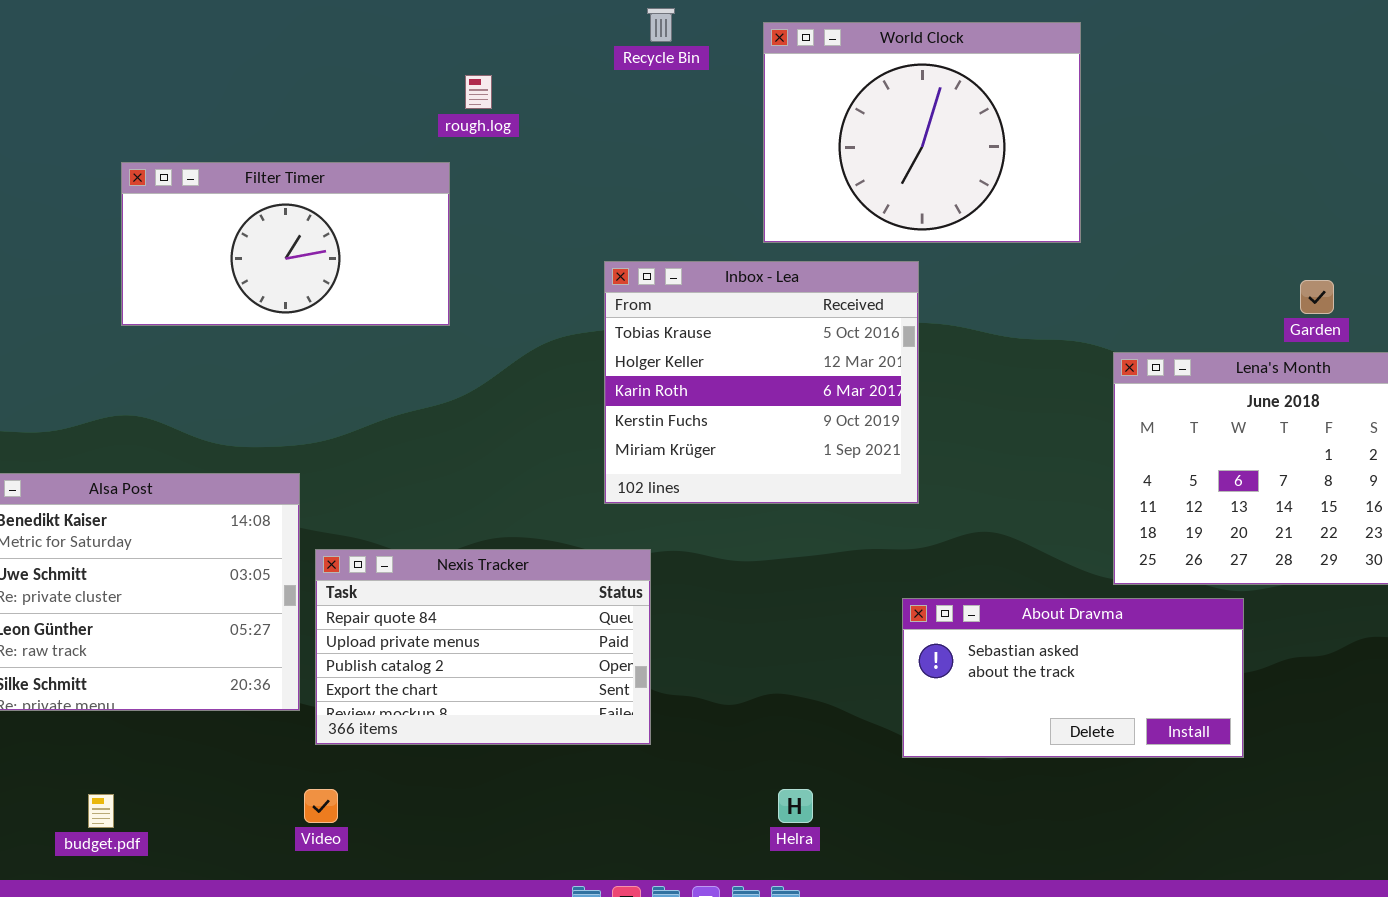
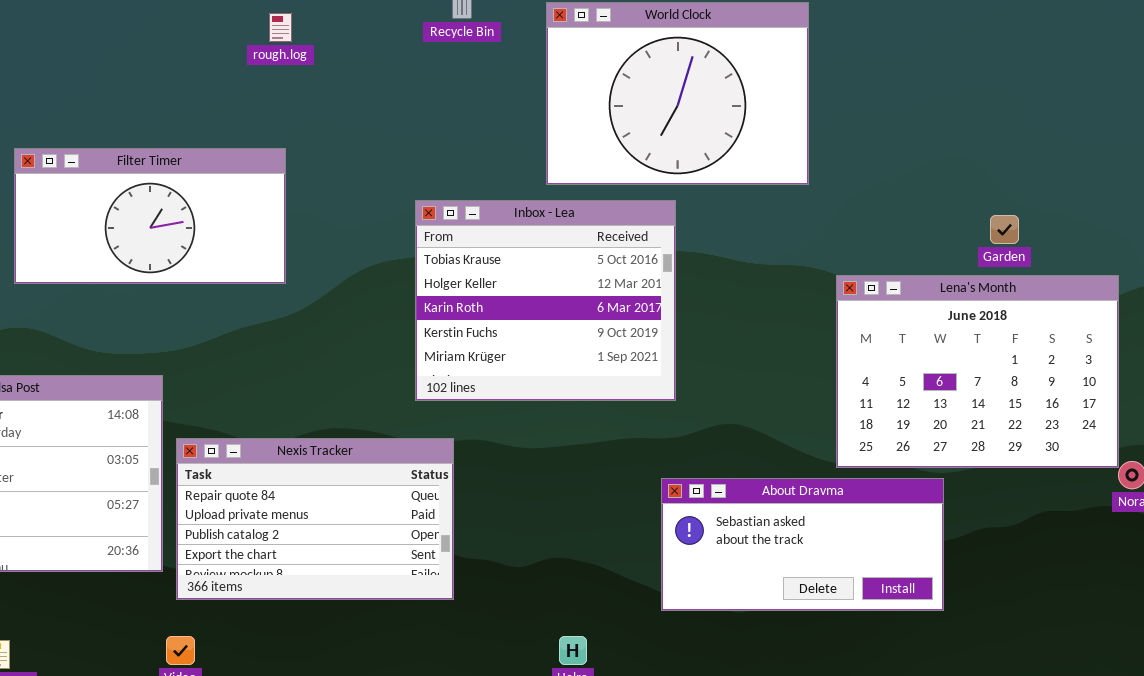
rough.log: [465,75,492,109] -> [269,13,292,42], moved
Filter Timer: [121,162,450,326] -> [14,148,286,284], moved

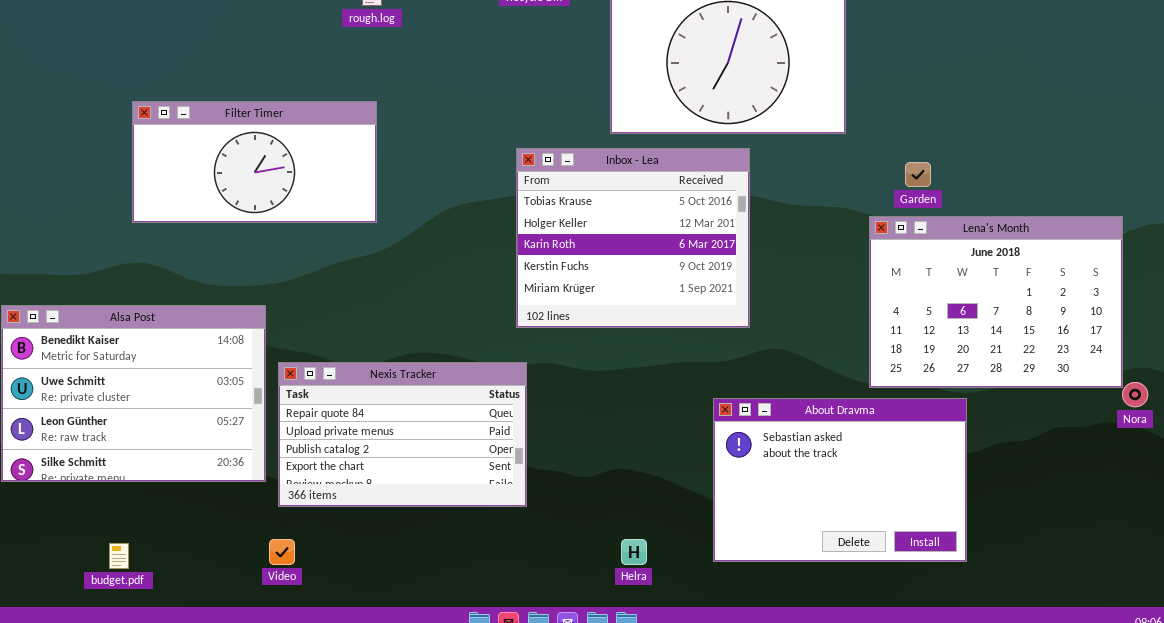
Inbox - Lea: [415,200,676,401] -> [516,148,750,328], moved
Garden: [990,215,1019,244] -> [905,162,931,187], moved
About Dravma: [661,478,944,611] -> [713,398,967,562], resized

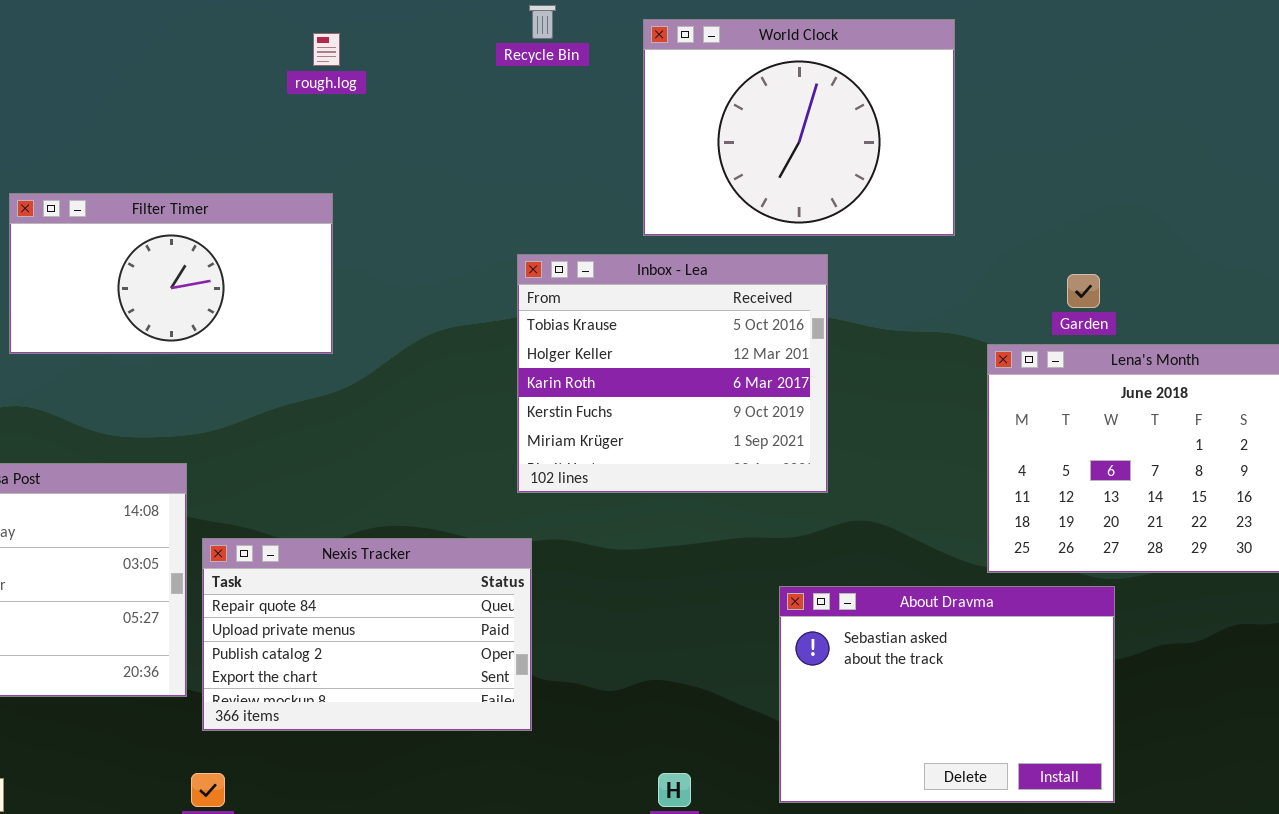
Garden: [905,162,931,187] -> [1067,274,1100,308], moved

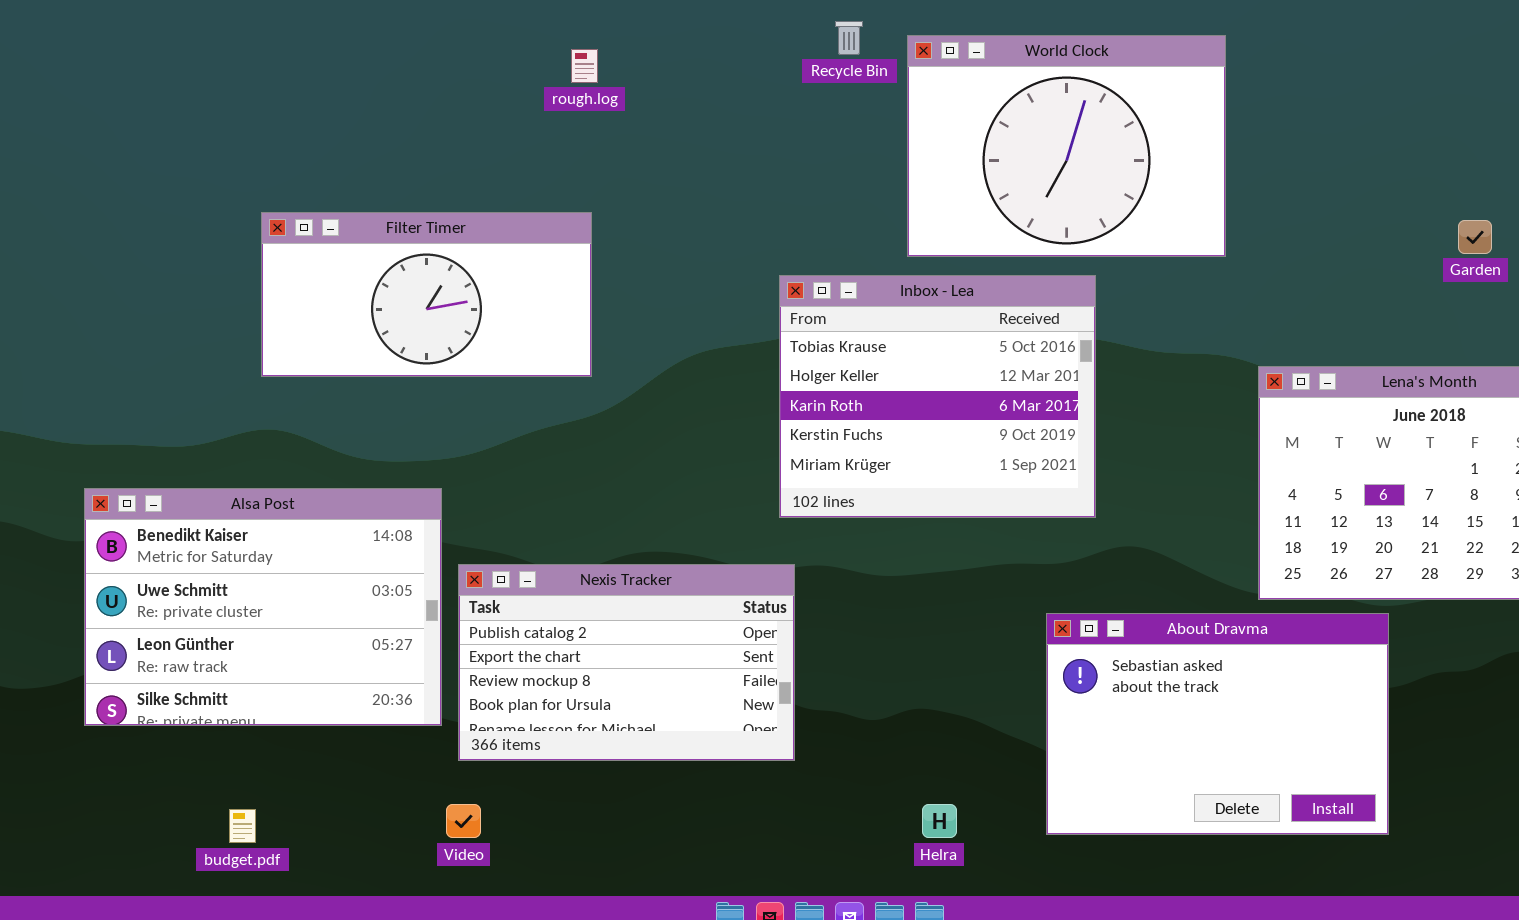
Recycle Bin: [529,5,556,39] -> [835,21,863,55], moved
Garden: [1067,274,1100,308] -> [1458,220,1492,254], moved
Nexis Tracker: [202,538,532,731] -> [458,564,795,761], scrolled down 2 rows

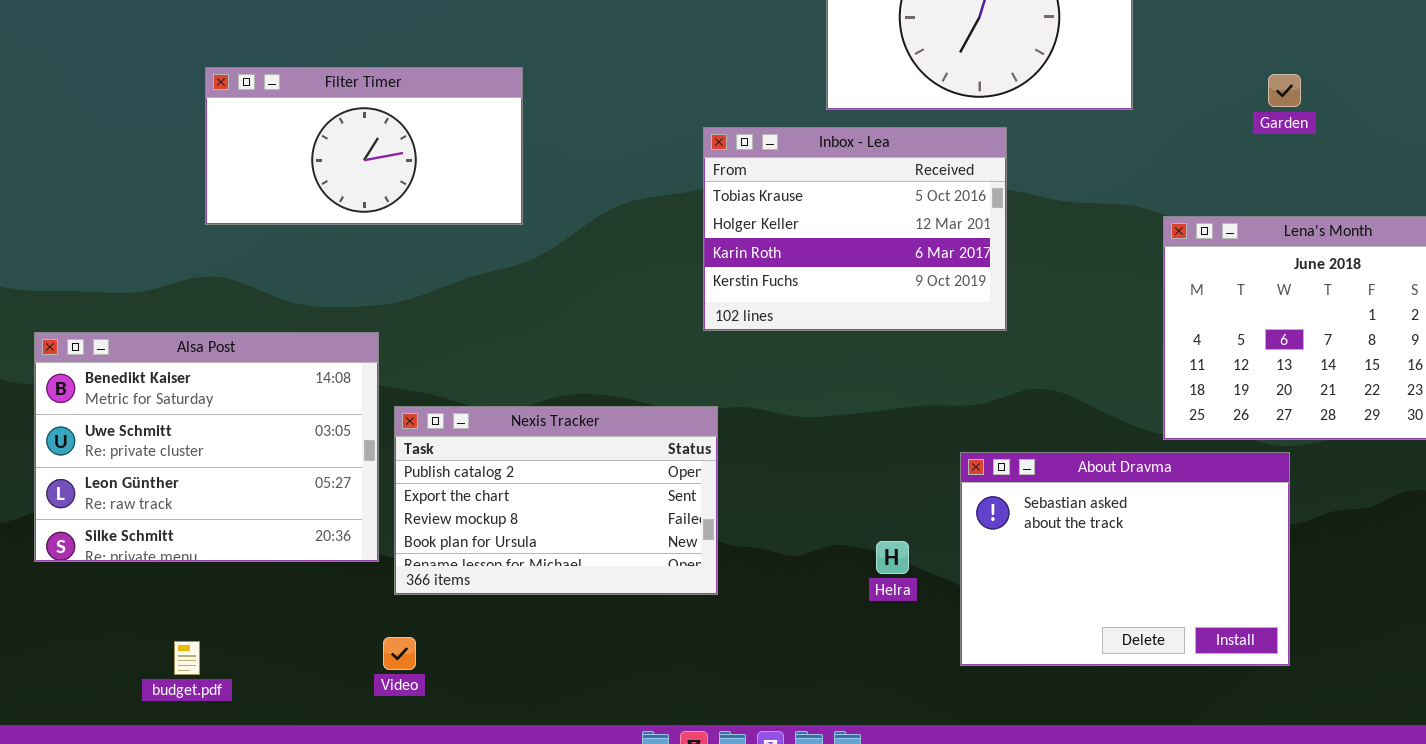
Garden: [1458,220,1492,254] -> [1268,74,1301,107], moved
Inbox - Lea: [779,275,1096,518] -> [703,127,1007,331], resized
Helra: [922,804,957,838] -> [876,541,909,574], moved

